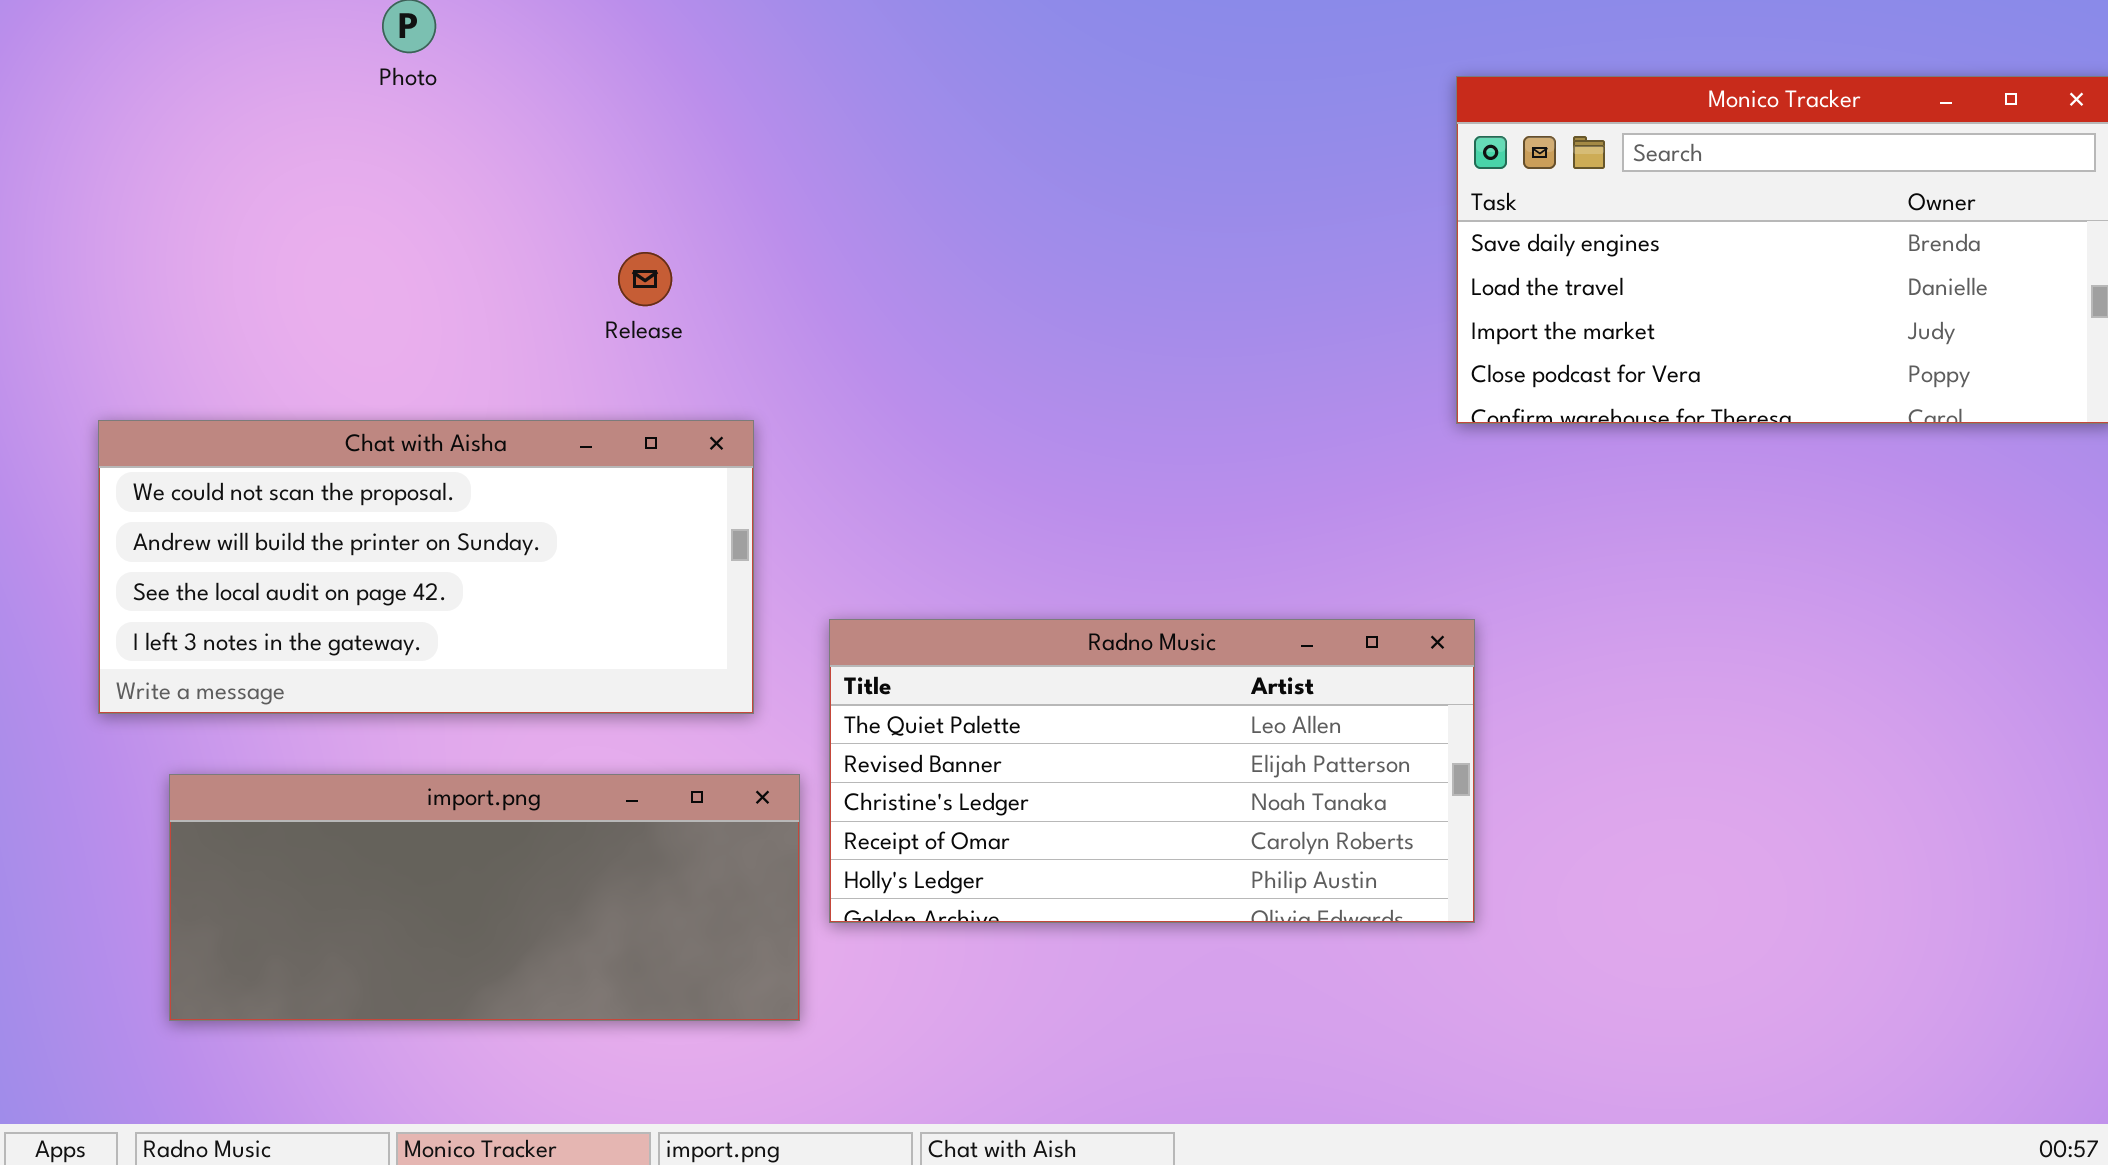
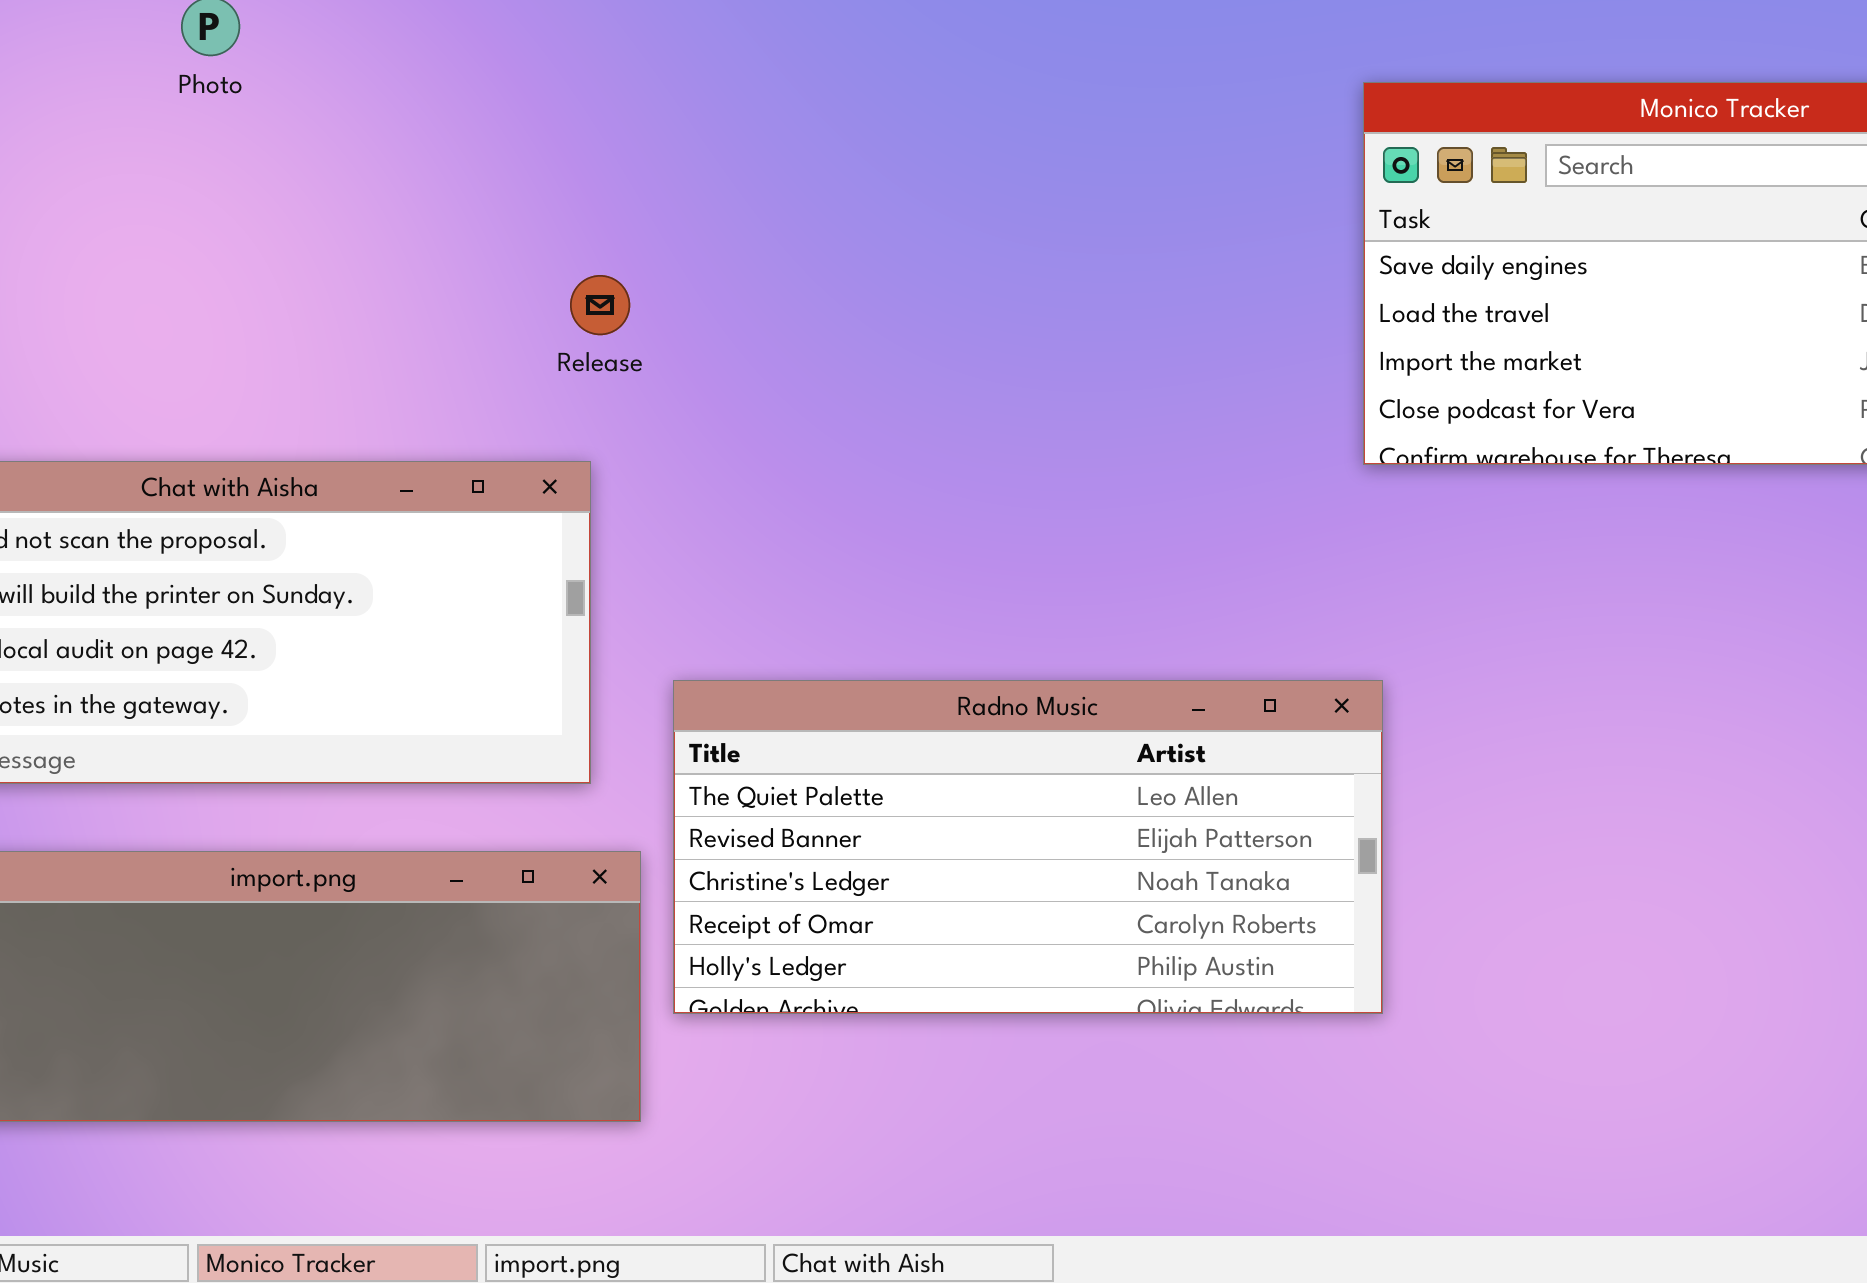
Release: [618,252,672,306] -> [570,275,630,335], moved

